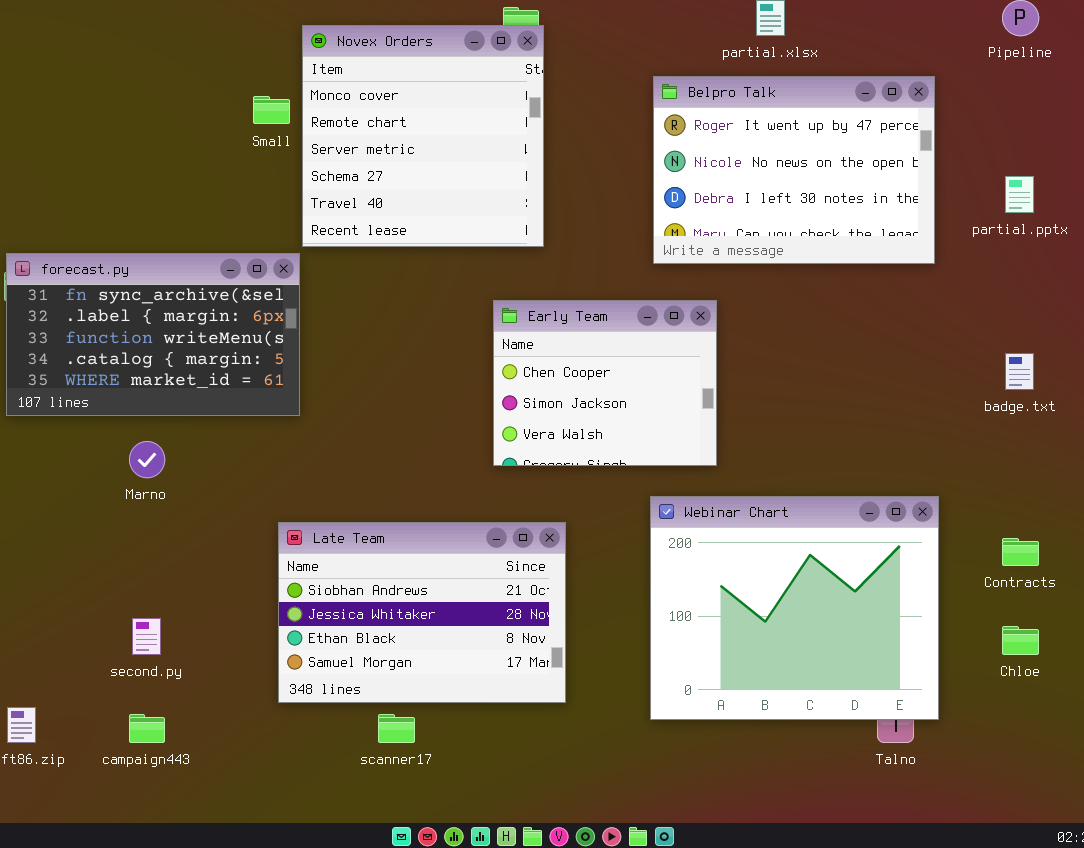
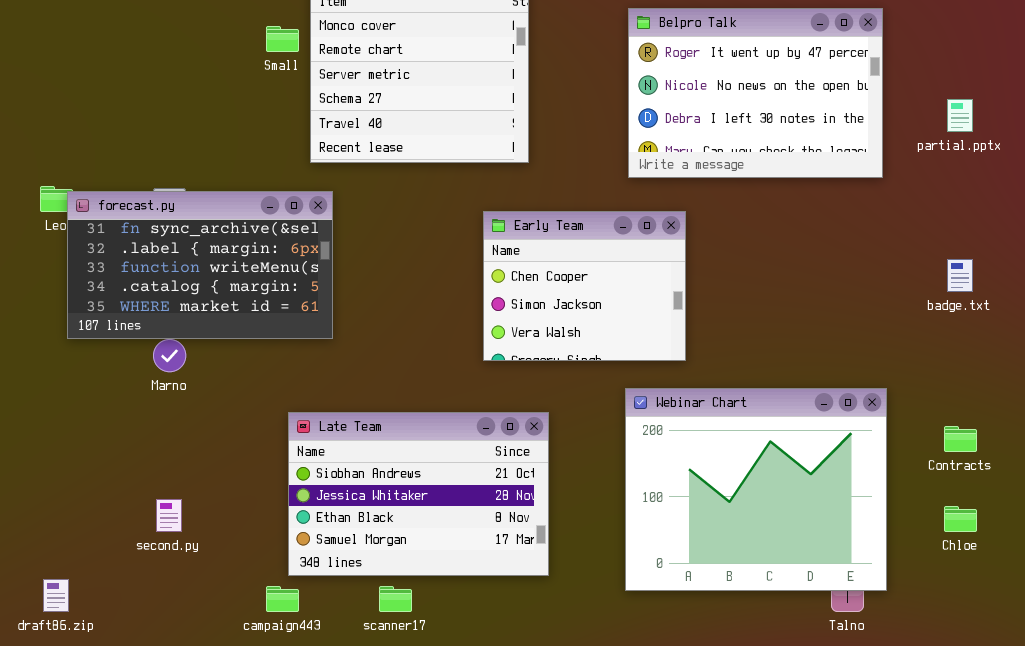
forecast.py: [6,253,300,416] -> [67,191,333,339], moved
campaign443: [129,714,165,743] -> [266,586,299,612], moved

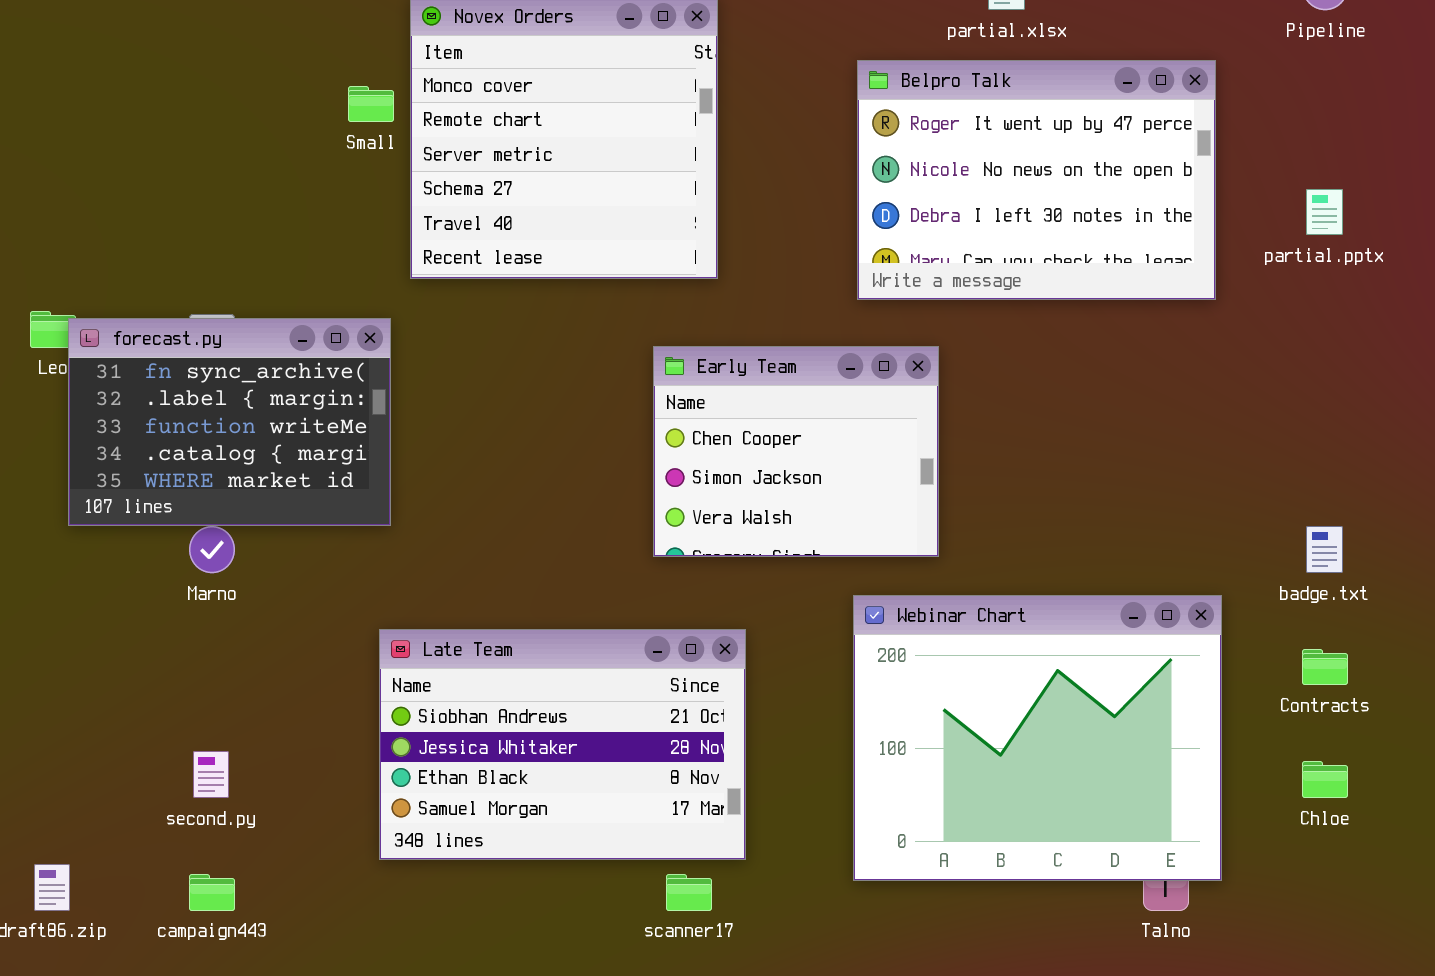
forecast.py: [67,191,333,339] -> [68,318,391,526], resized
badge.txt: [947,259,973,292] -> [1306,526,1343,573], moved
campaign443: [266,586,299,612] -> [189,874,235,911], moved
scanner17: [379,586,412,612] -> [666,874,712,911], moved

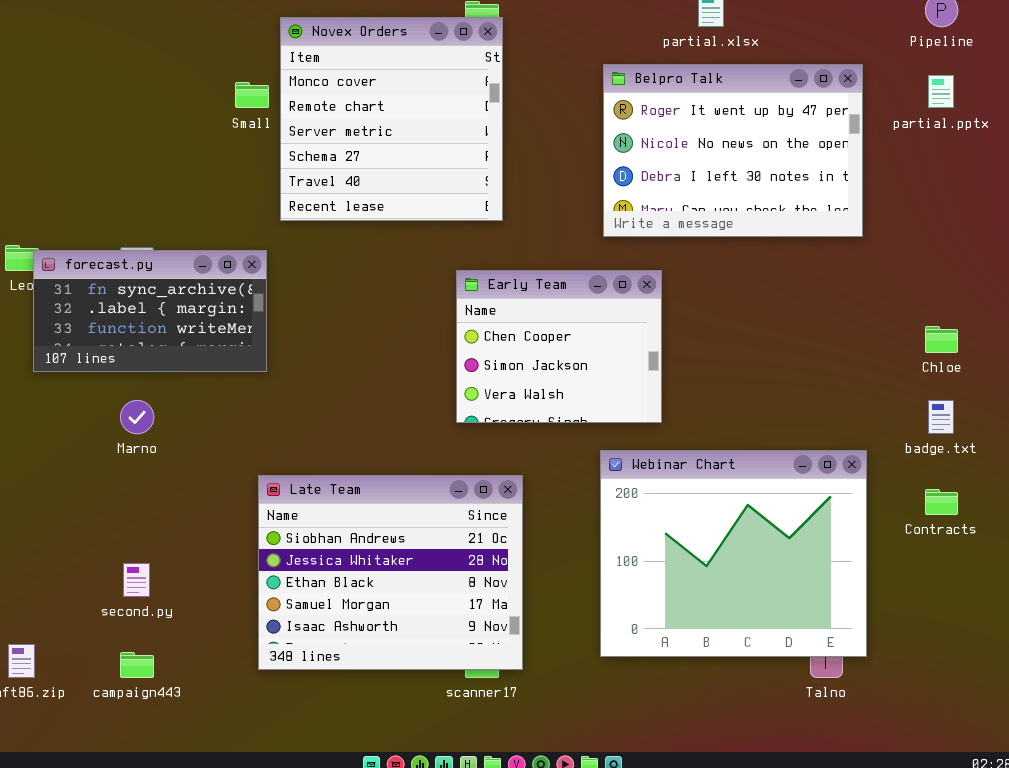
partial.pptx: [1306,189,1343,235] -> [928,75,954,108], moved
forecast.py: [68,318,391,526] -> [33,250,267,372], resized
Late Team: [379,629,746,860] -> [258,475,523,670], resized
Chloe: [1302,761,1348,798] -> [925,326,958,353], moved

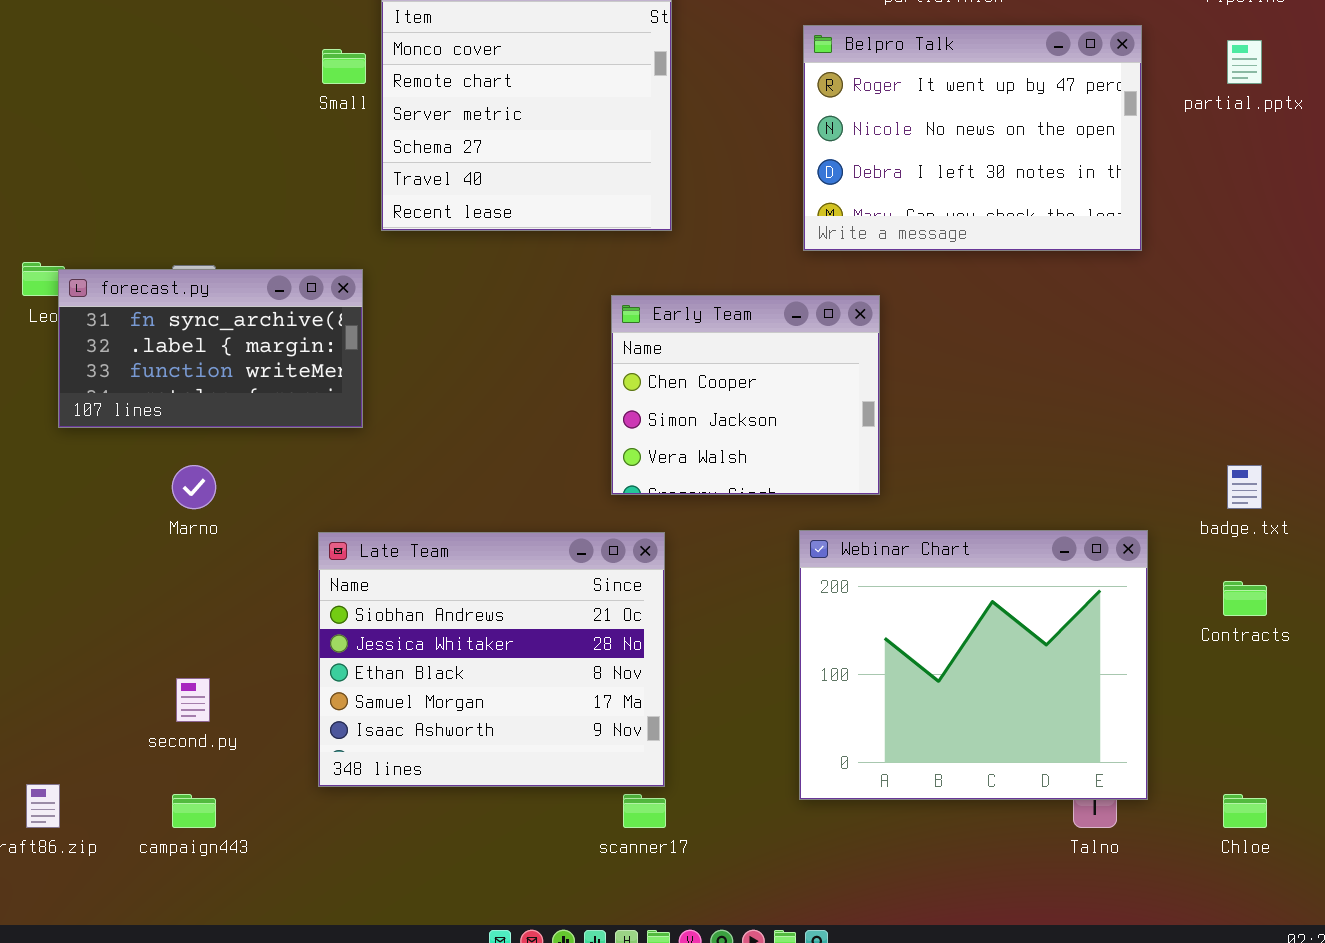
Chloe: [925,326,958,353] -> [1223,794,1267,828], moved
Late Team: [258,475,523,670] -> [318,532,665,787], moved

